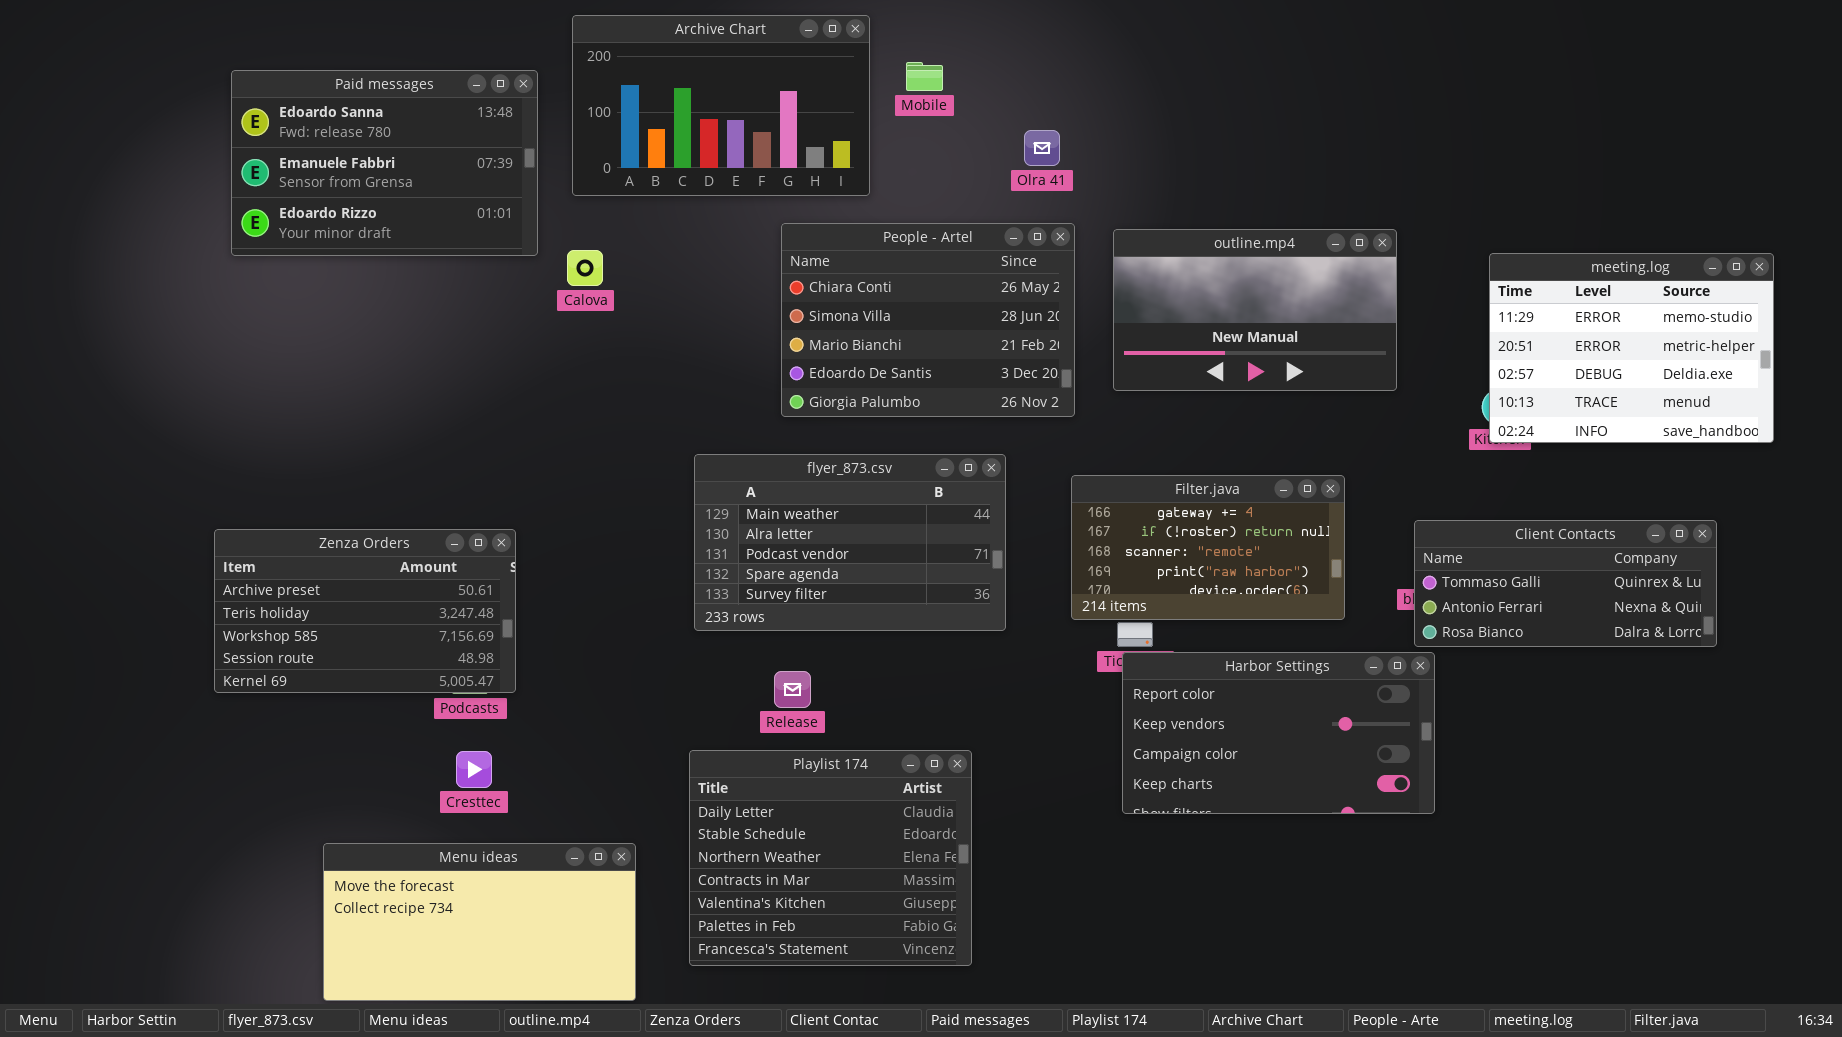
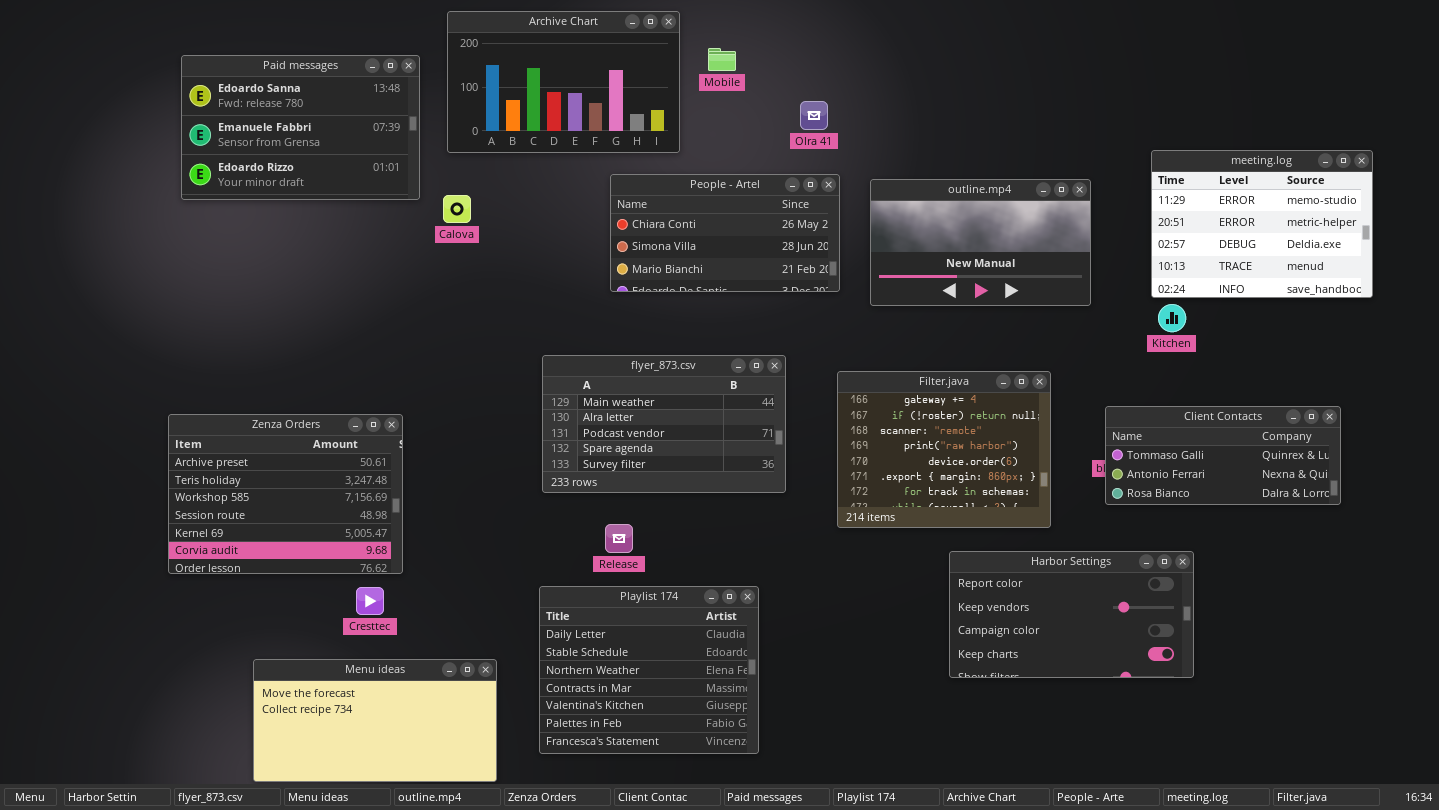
People - Artel: [781,223,1075,417] -> [610,174,840,292], resized
meeting.log: [1489,253,1774,443] -> [1151,150,1373,298], moved
Filter.java: [1071,475,1345,620] -> [837,371,1051,528], resized
Zenza Orders: [214,529,516,693] -> [168,414,403,574], resized
Harbor Settings: [1122,652,1435,814] -> [949,551,1194,678], moved

